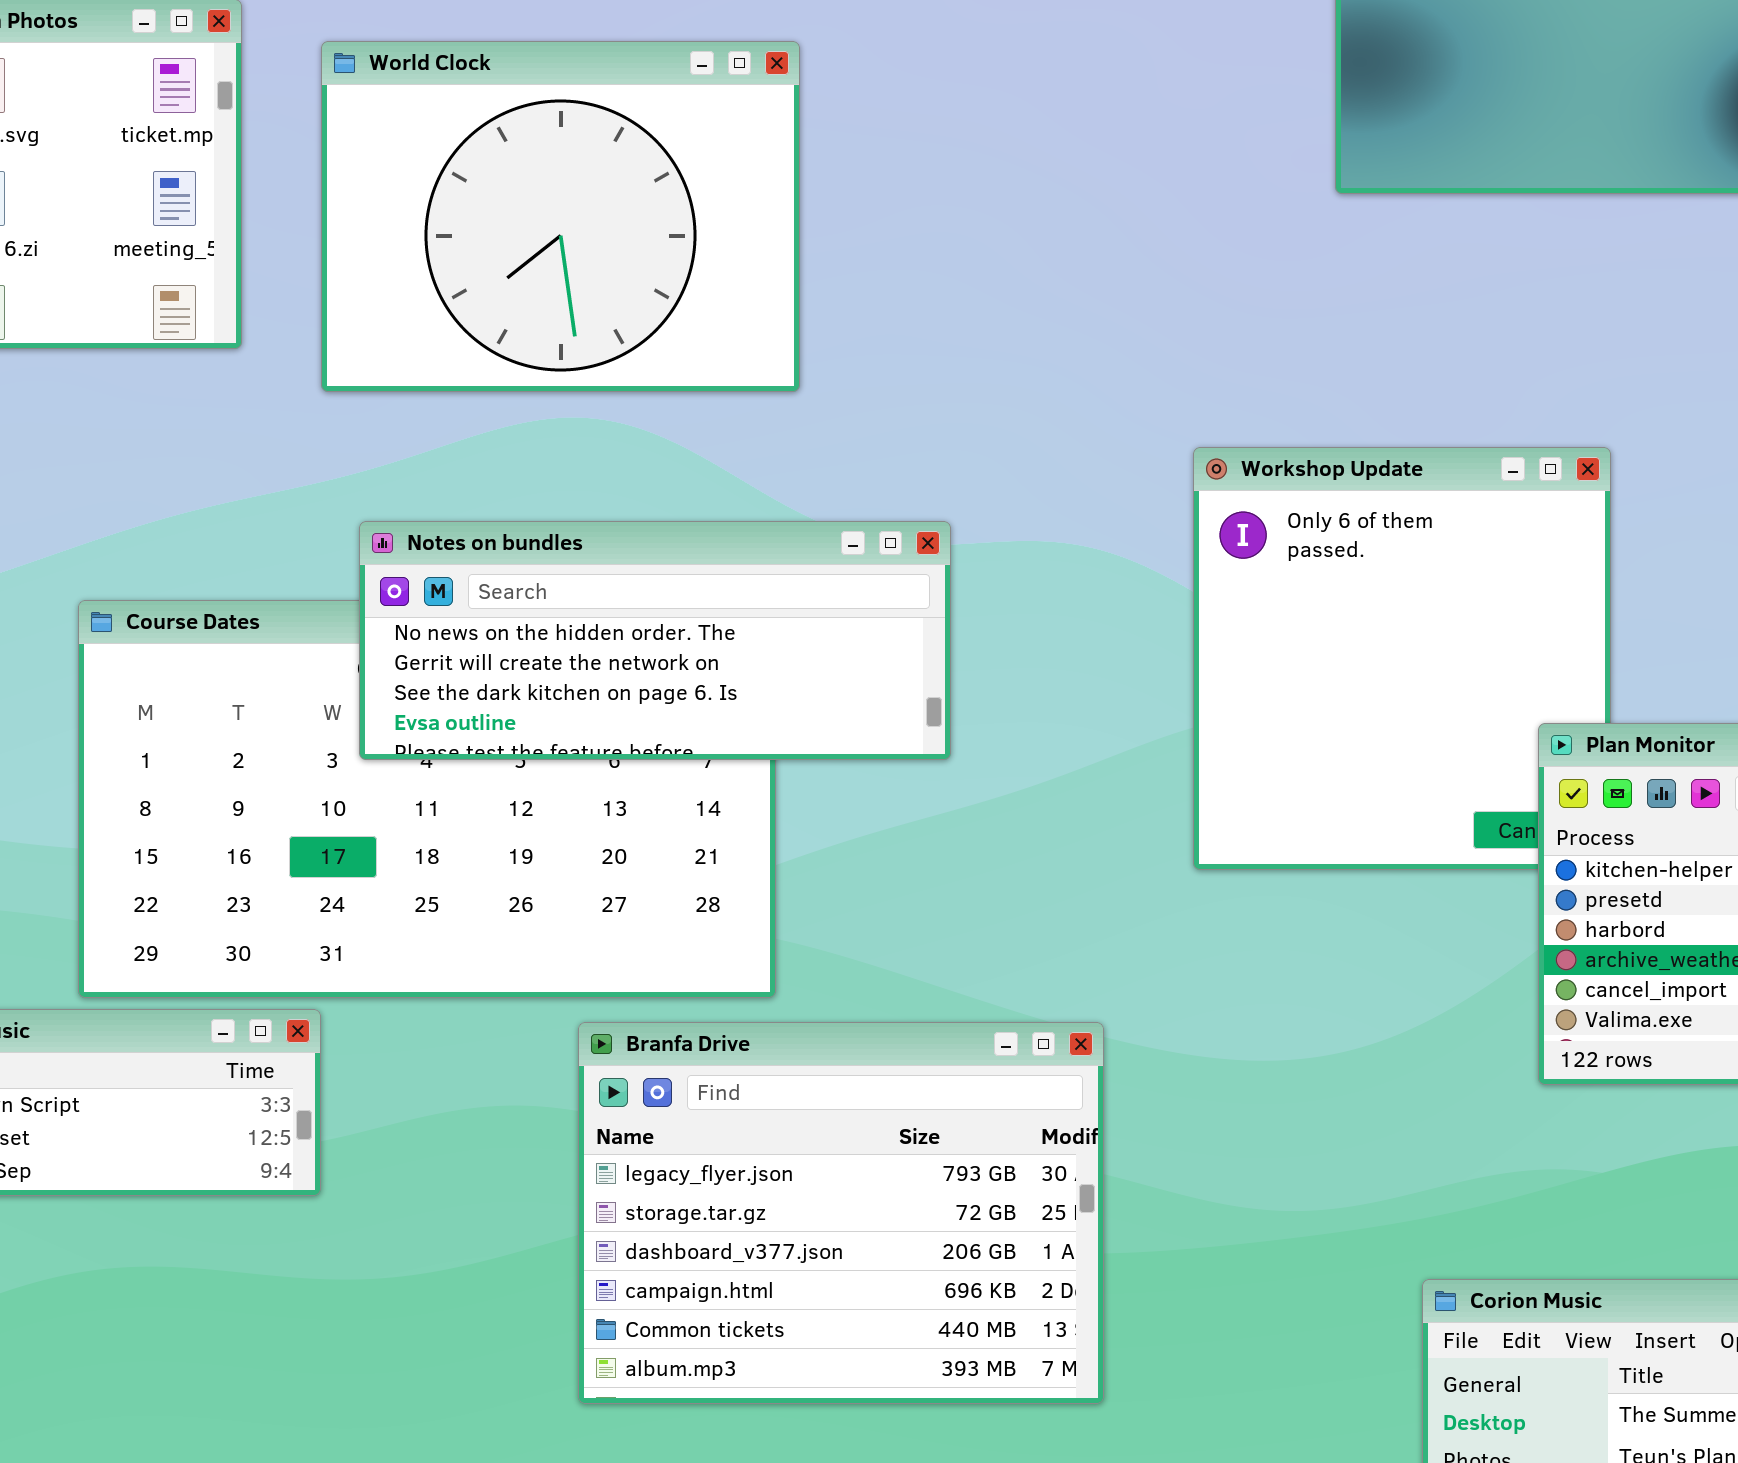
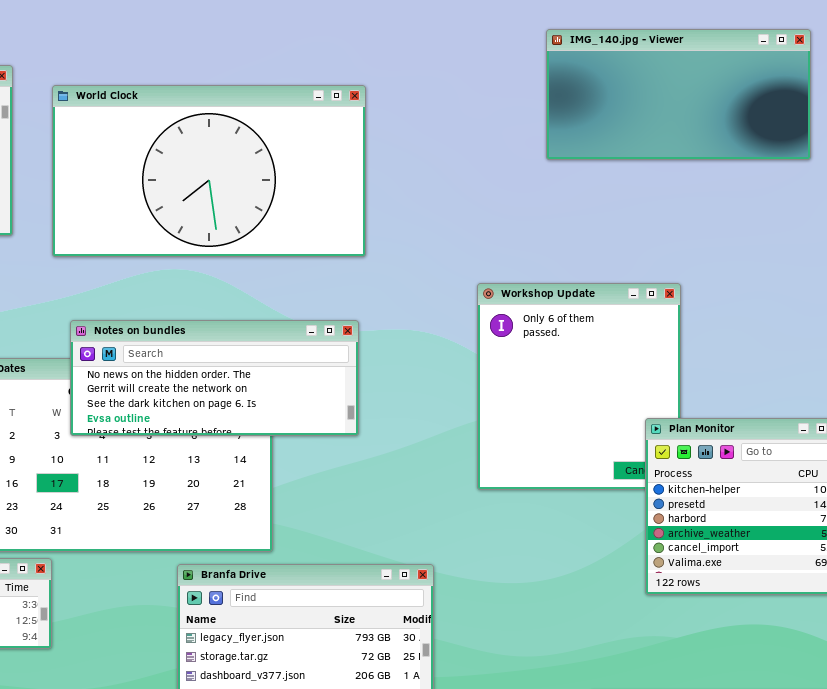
World Clock: [321,41,800,392] -> [52,85,366,257], resized

